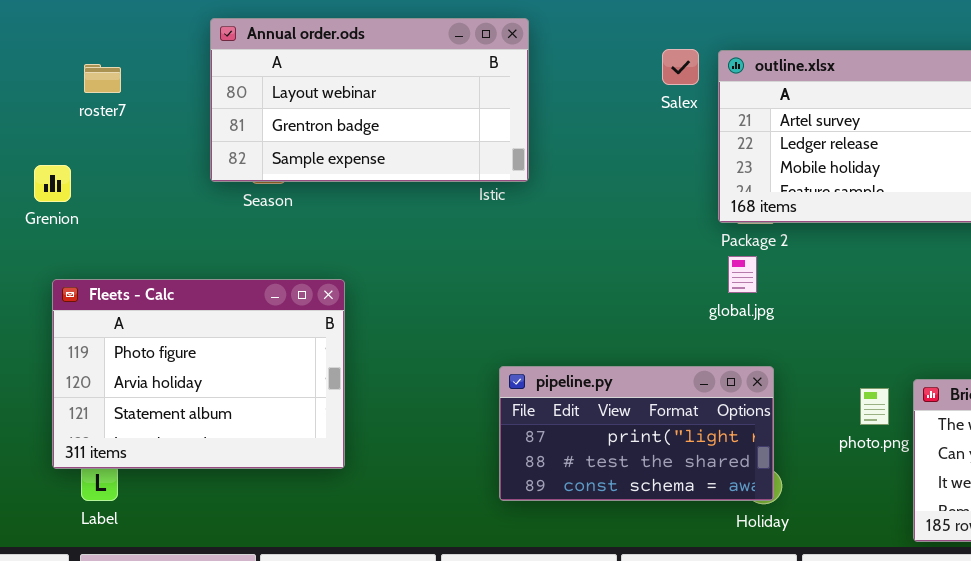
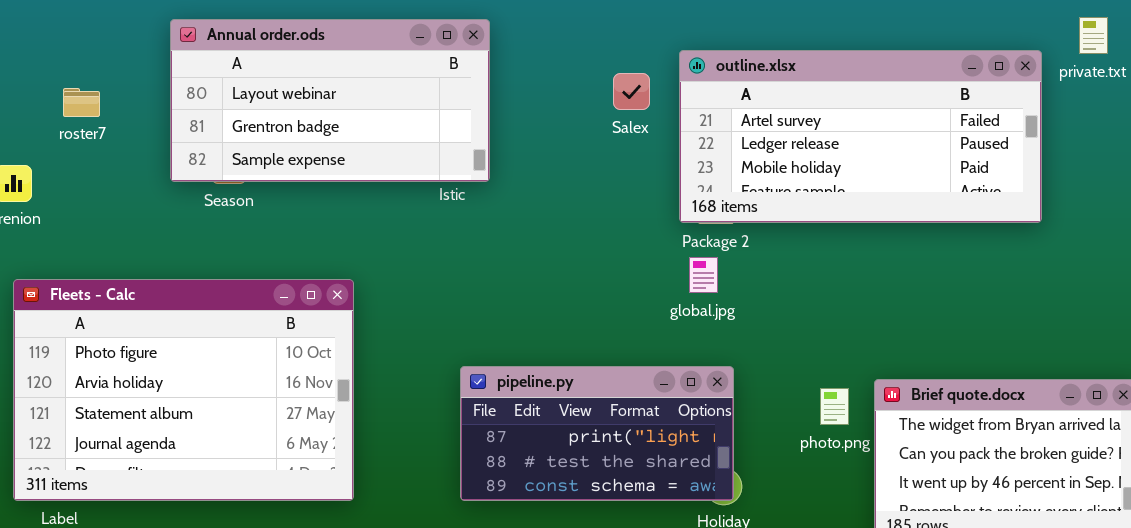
Salex: [662,49,699,85] -> [613,73,650,110], moved
roster7: [84,64,121,93] -> [63,88,100,117], moved
Fleets - Calc: [52,279,345,469] -> [13,279,354,501], resized

